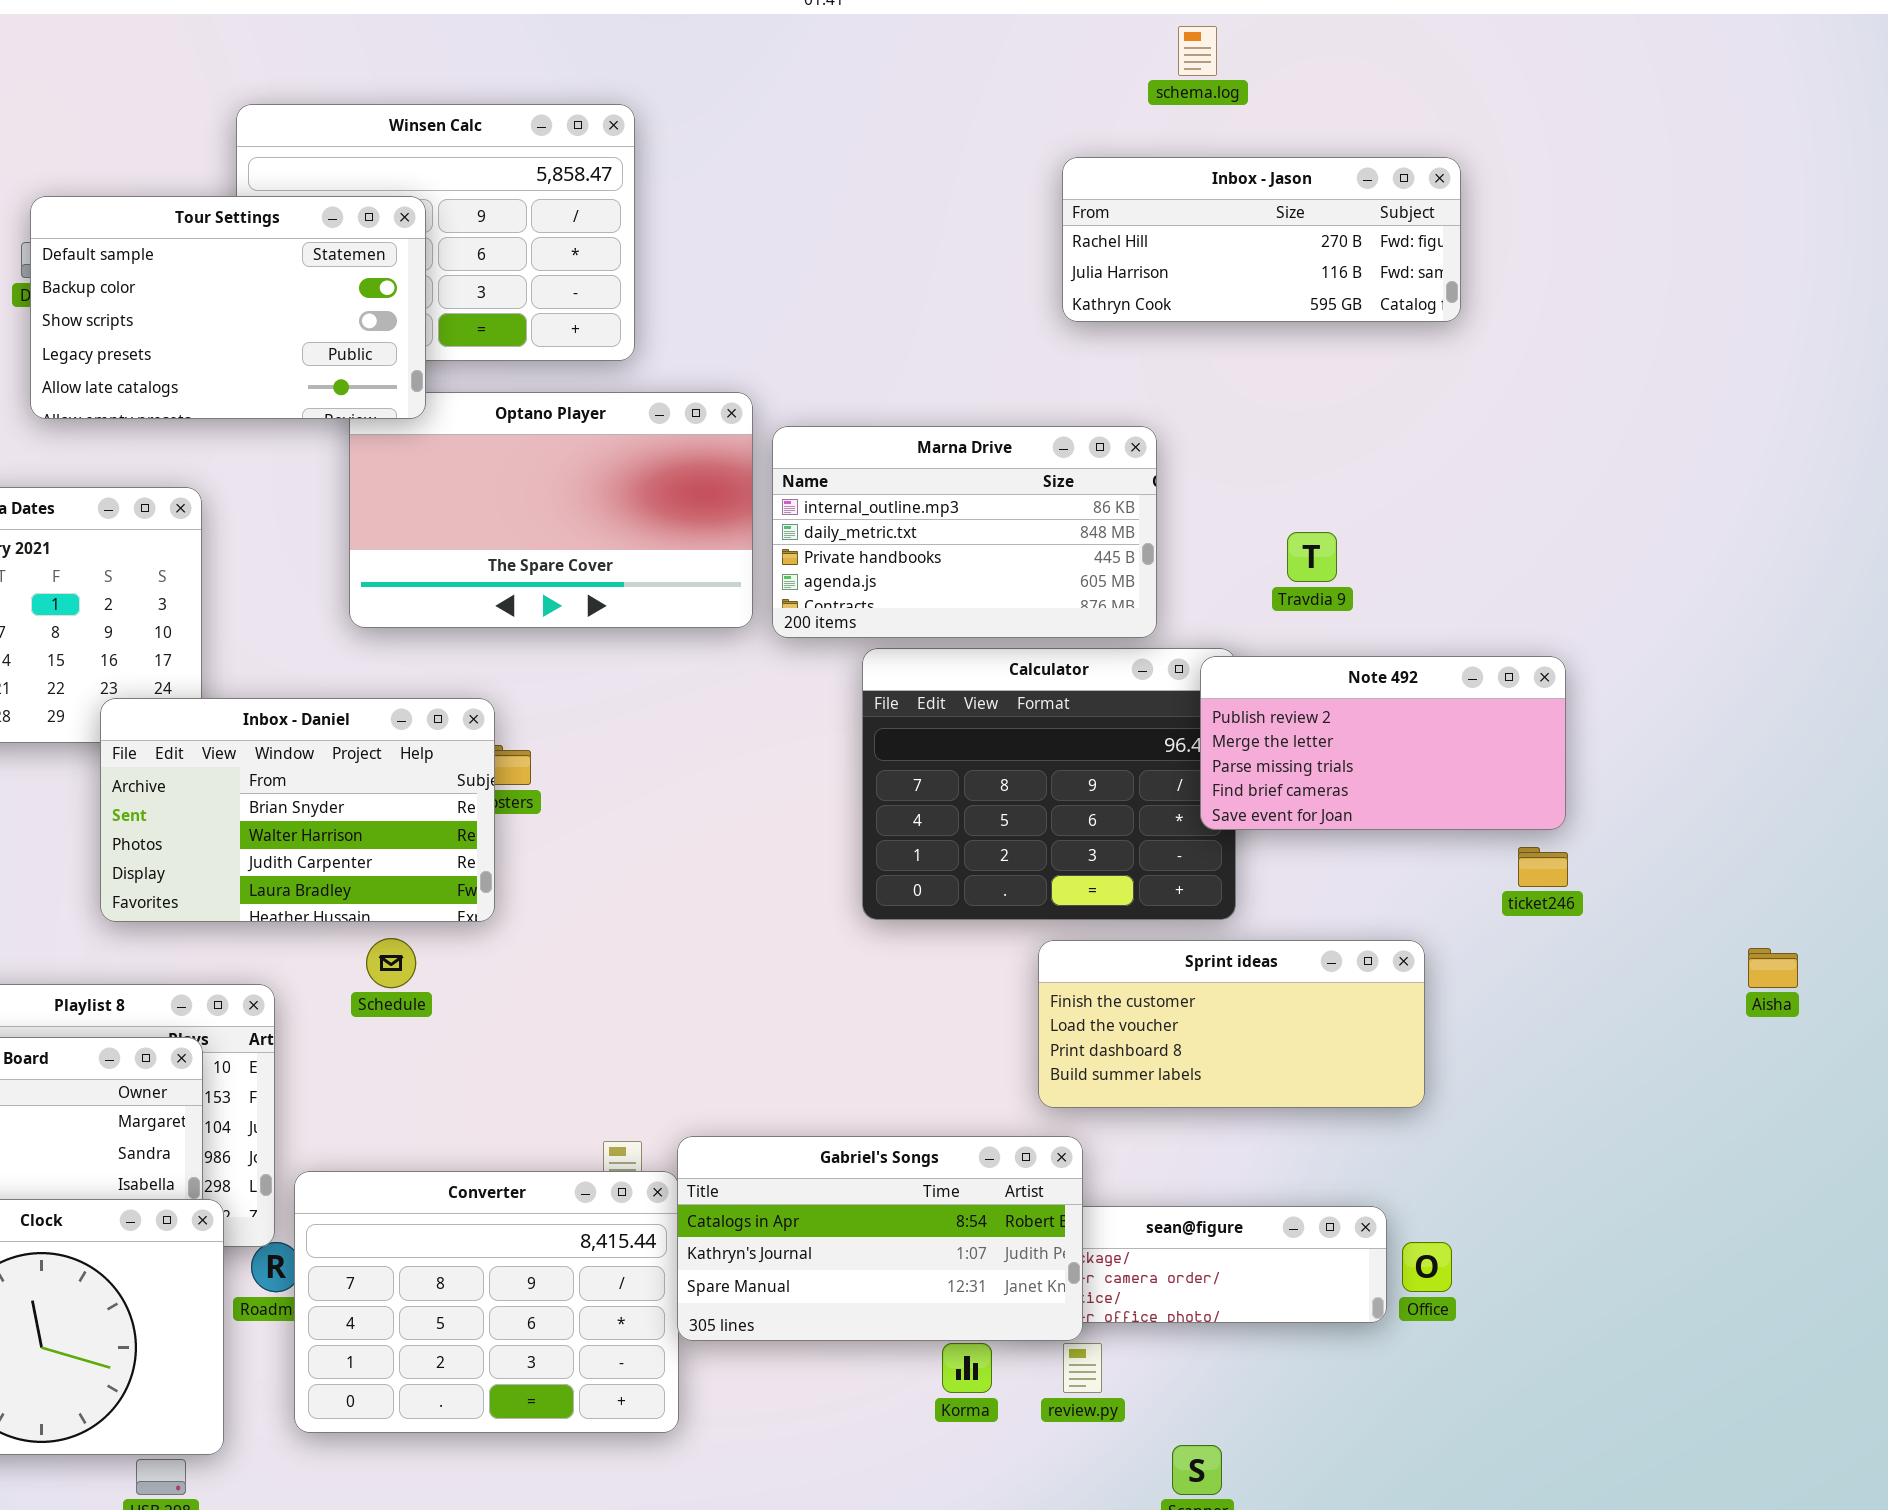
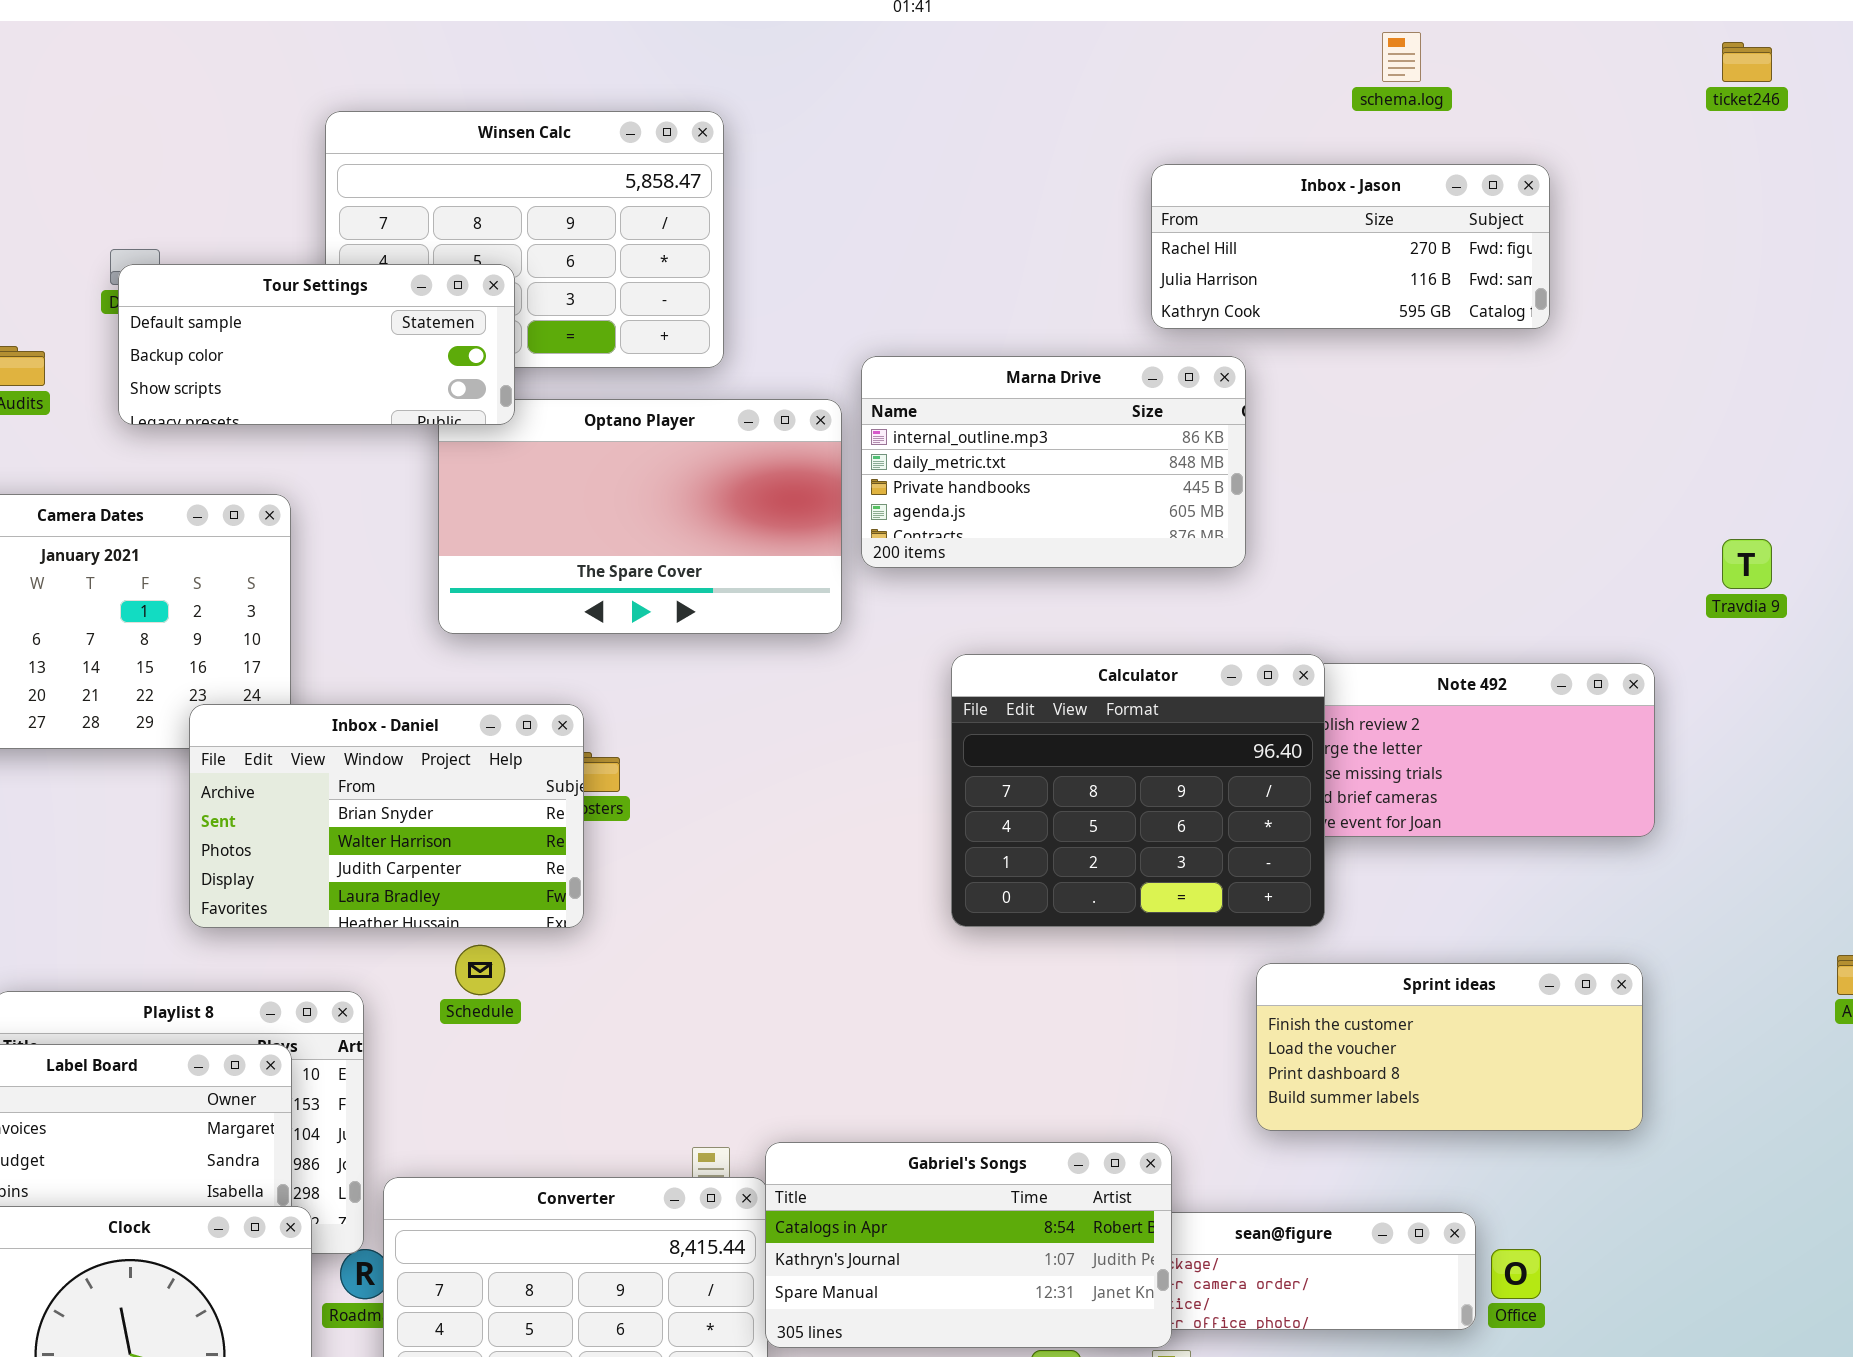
schema.log: [1178,26,1217,76] -> [1382,32,1421,82], moved
Tour Settings: [30,196,426,419] -> [118,264,515,425], resized
Marna Drive: [772,426,1157,638] -> [861,356,1246,568], moved
Travdia 9: [1287,532,1337,582] -> [1722,539,1772,589], moved
Calculator: [862,648,1236,920] -> [951,654,1325,927], raised
ticket246: [1518,847,1568,887] -> [1722,42,1772,82], moved
Sprint ideas: [1038,940,1425,1108] -> [1256,963,1643,1131], moved

